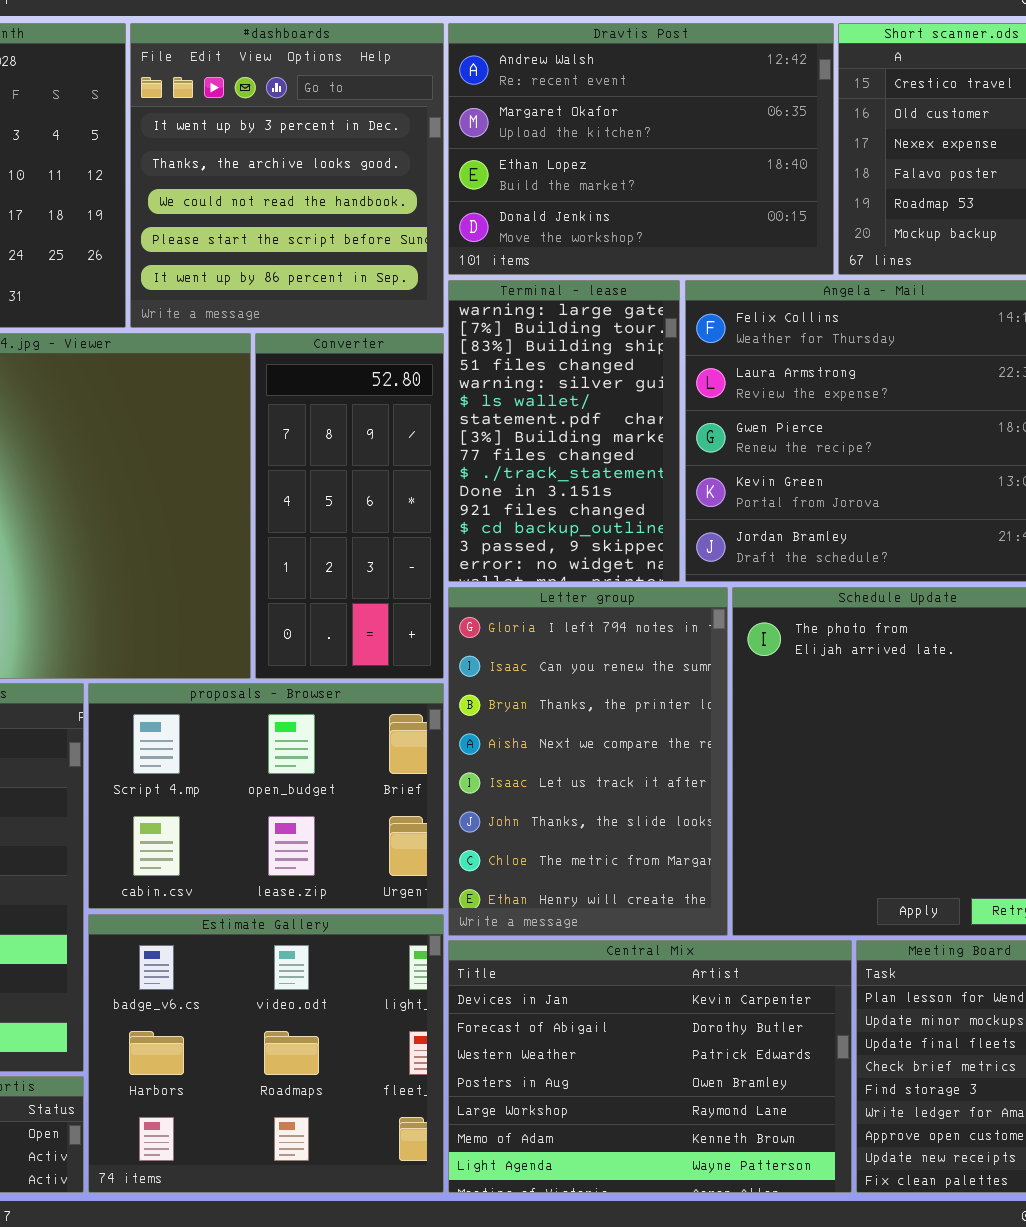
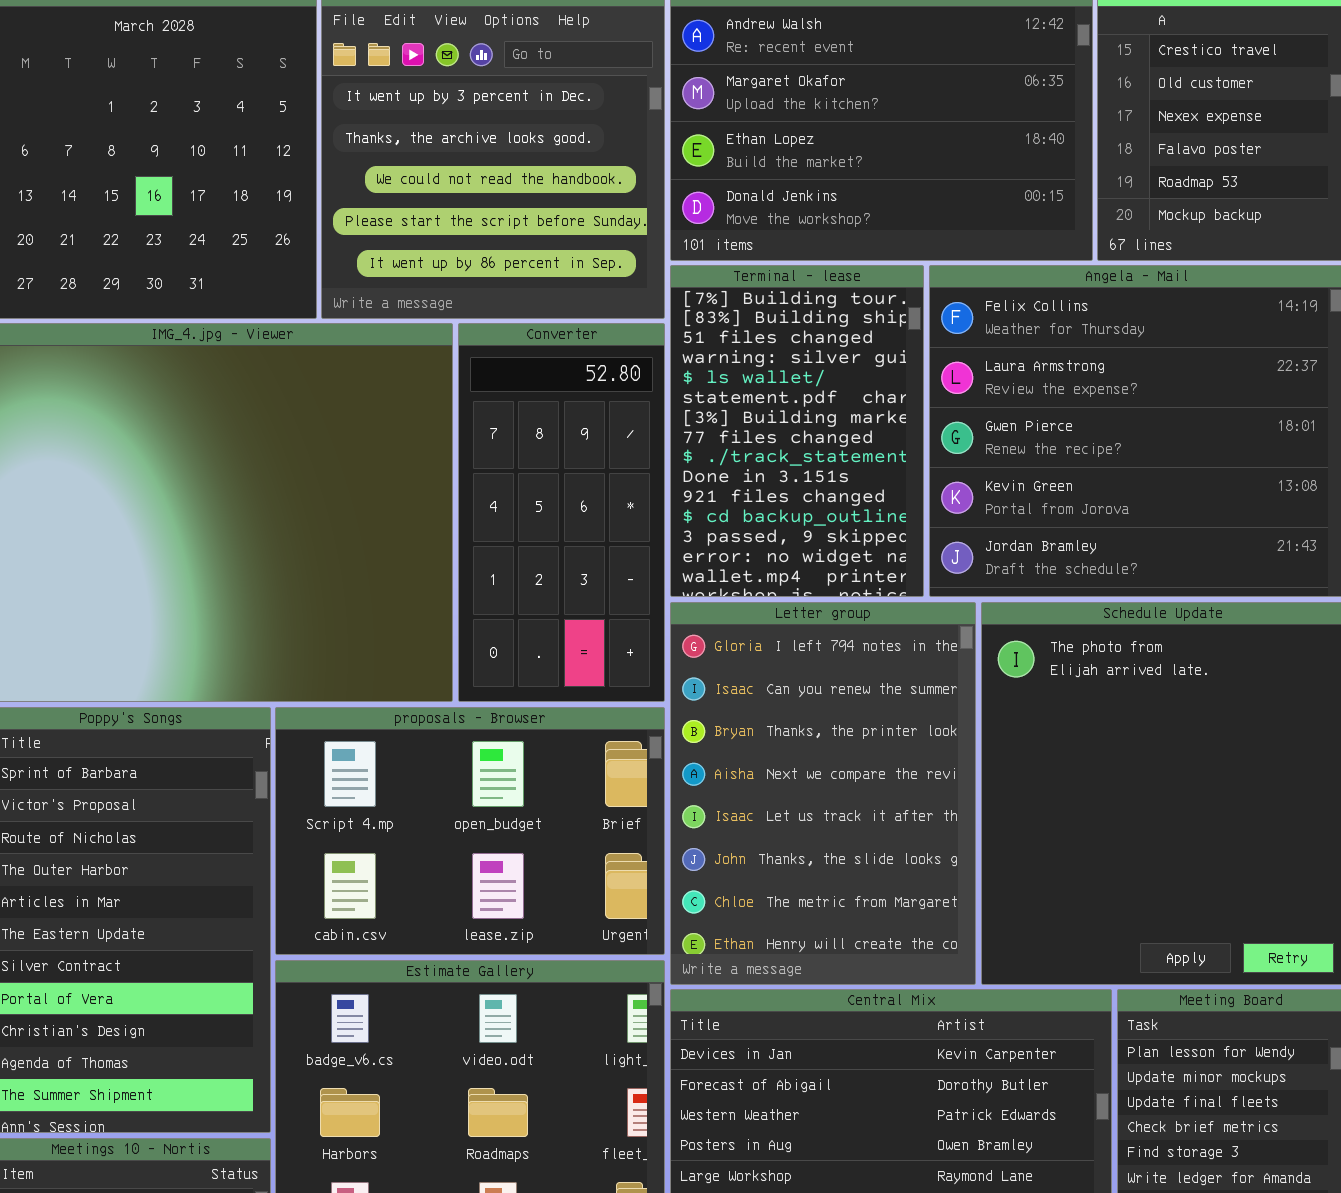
Terminal - lease: [448,280,680,582] -> [670,265,924,597], scrolled down 1 row

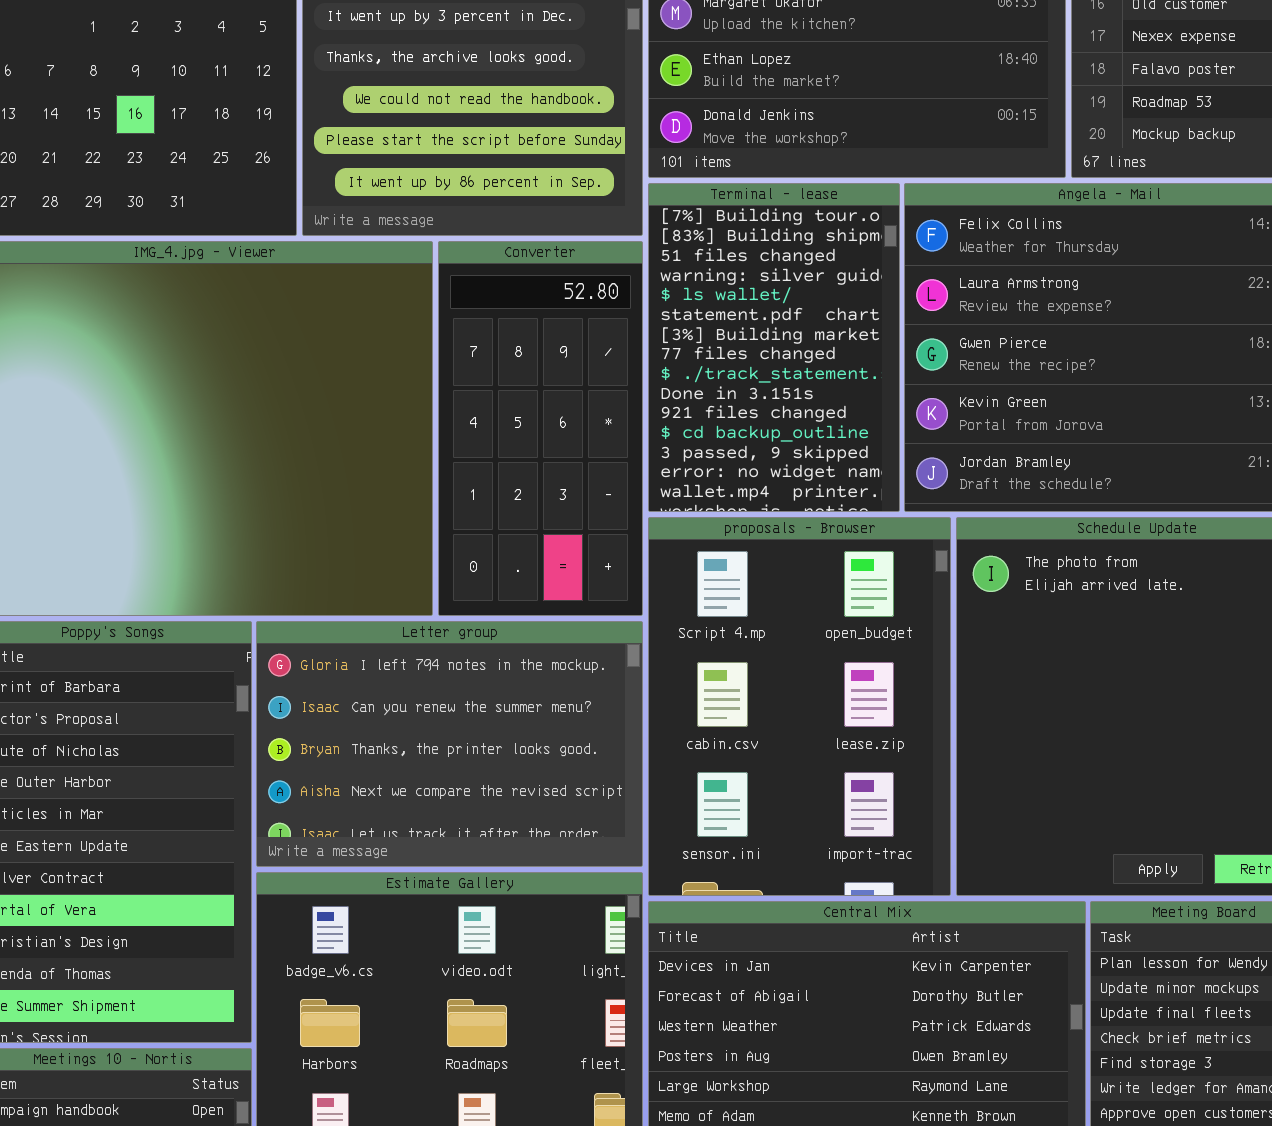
Letter group: [670,602,976,985] -> [256,621,643,867], moved, resized
proposals - Browser: [275,707,665,955] -> [648,517,951,896], moved, resized

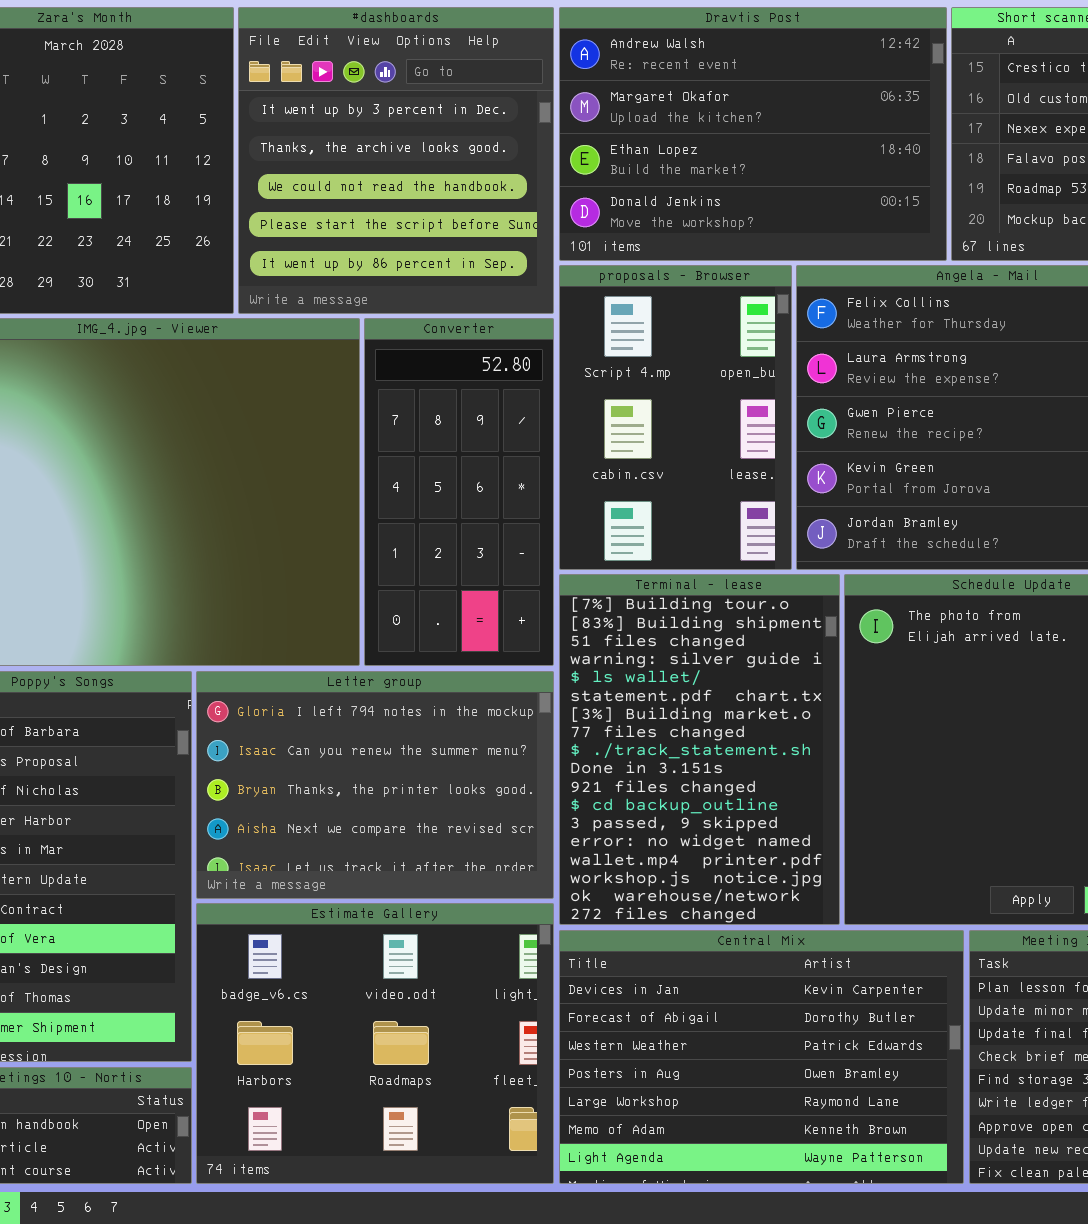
Terminal - lease: [648,183,900,512] -> [559,574,840,925], moved, resized
proposals - Browser: [648,517,951,896] -> [559,265,792,570], moved, resized

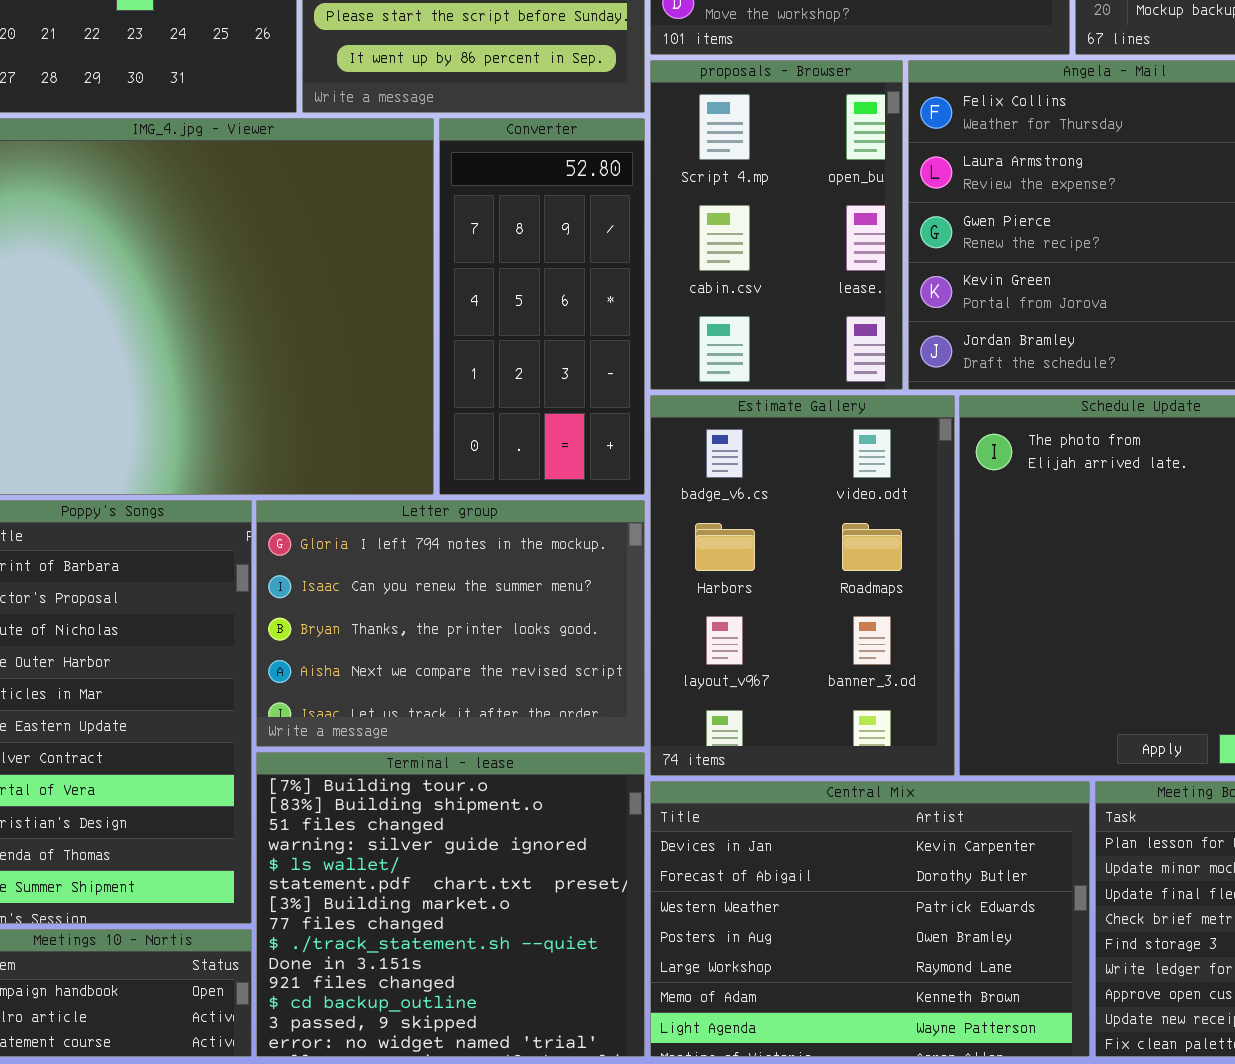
Terminal - lease: [559,574,840,925] -> [256,752,645,1057], moved, resized
Estimate Gallery: [196,903,554,1184] -> [650,395,955,776], moved, resized

